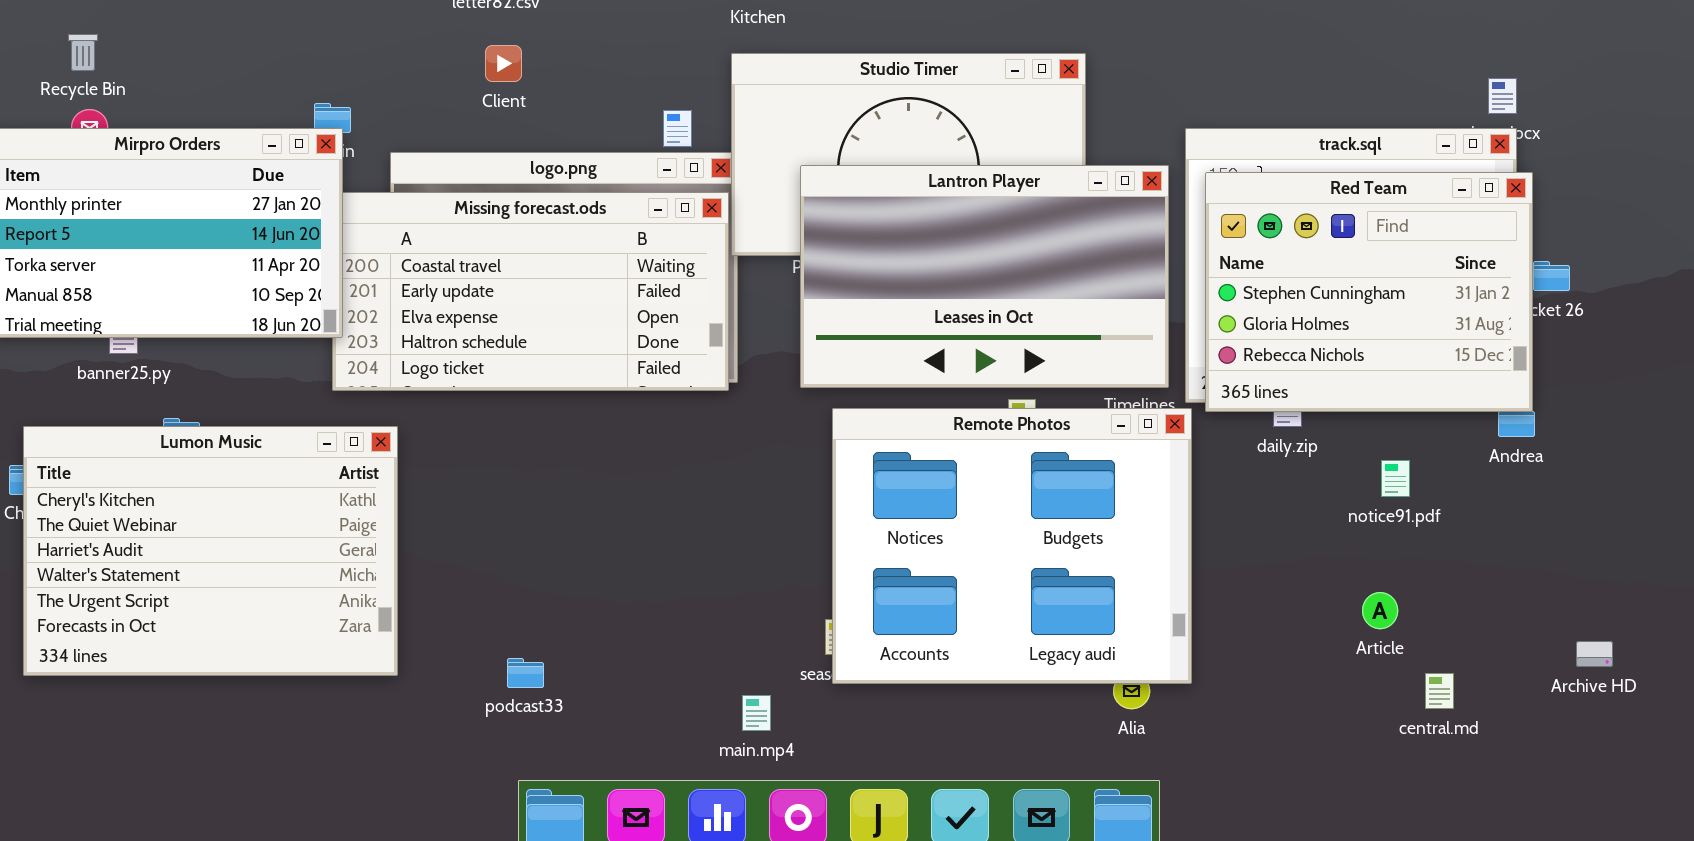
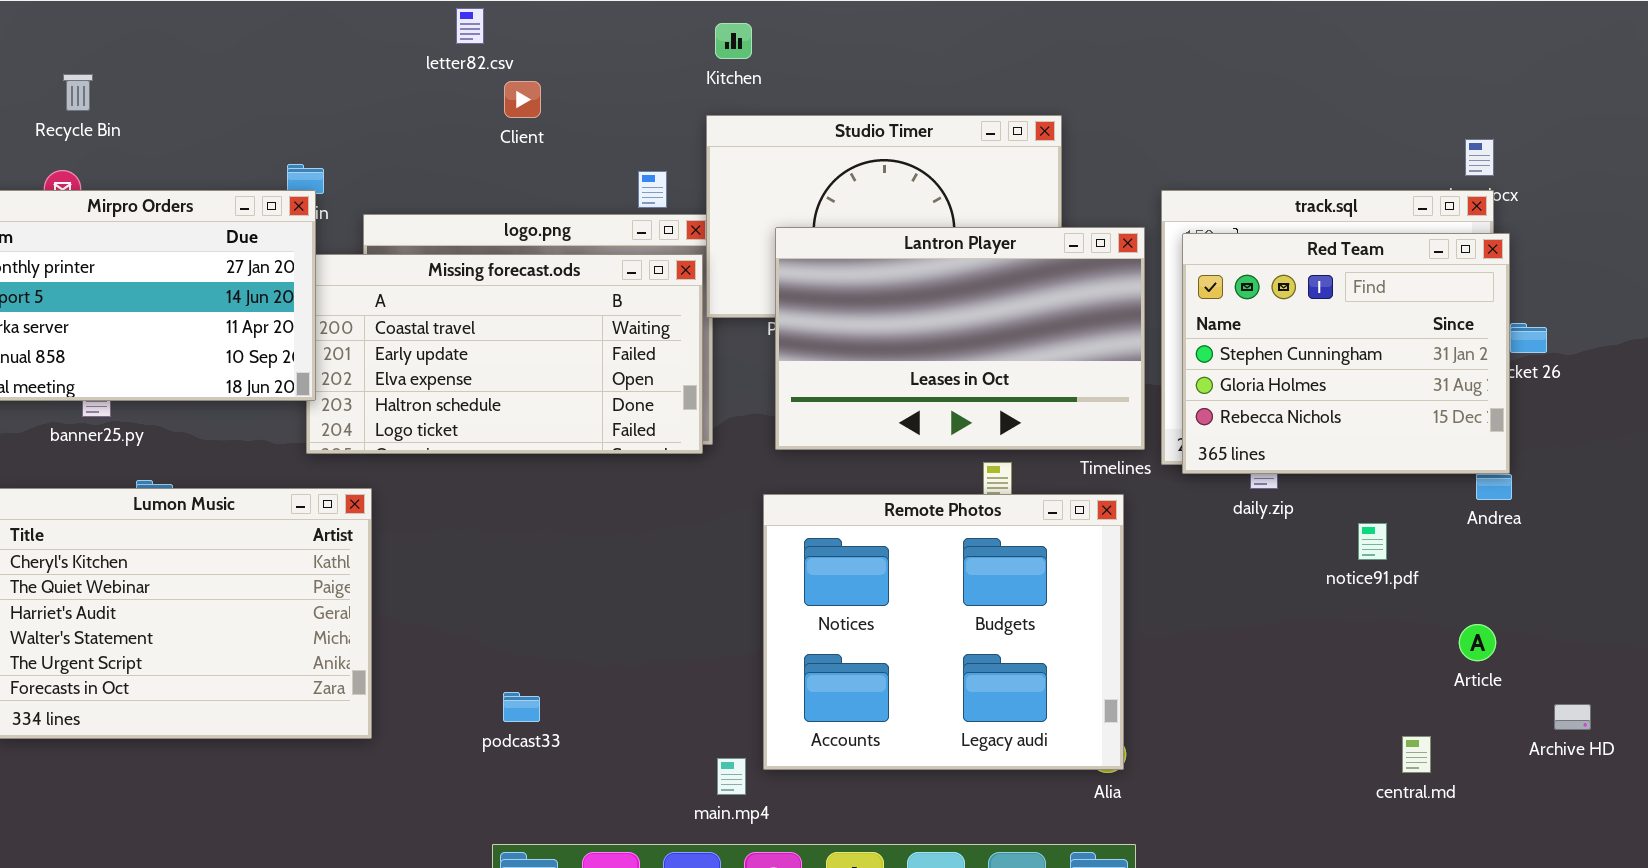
Recycle Bin: [68,34,98,71] -> [63,74,93,111], moved
Client: [485,45,522,82] -> [504,81,541,118], moved
Remote Photos: [832,408,1192,684] -> [763,494,1124,770], moved
Article: [1362,592,1398,629] -> [1459,624,1496,661], moved
podcast33: [507,658,544,688] -> [503,692,540,722], moved

